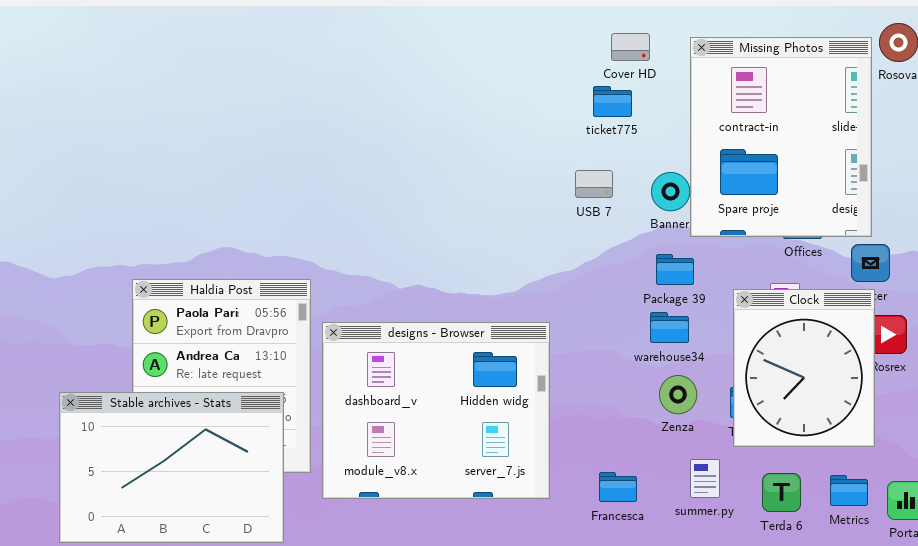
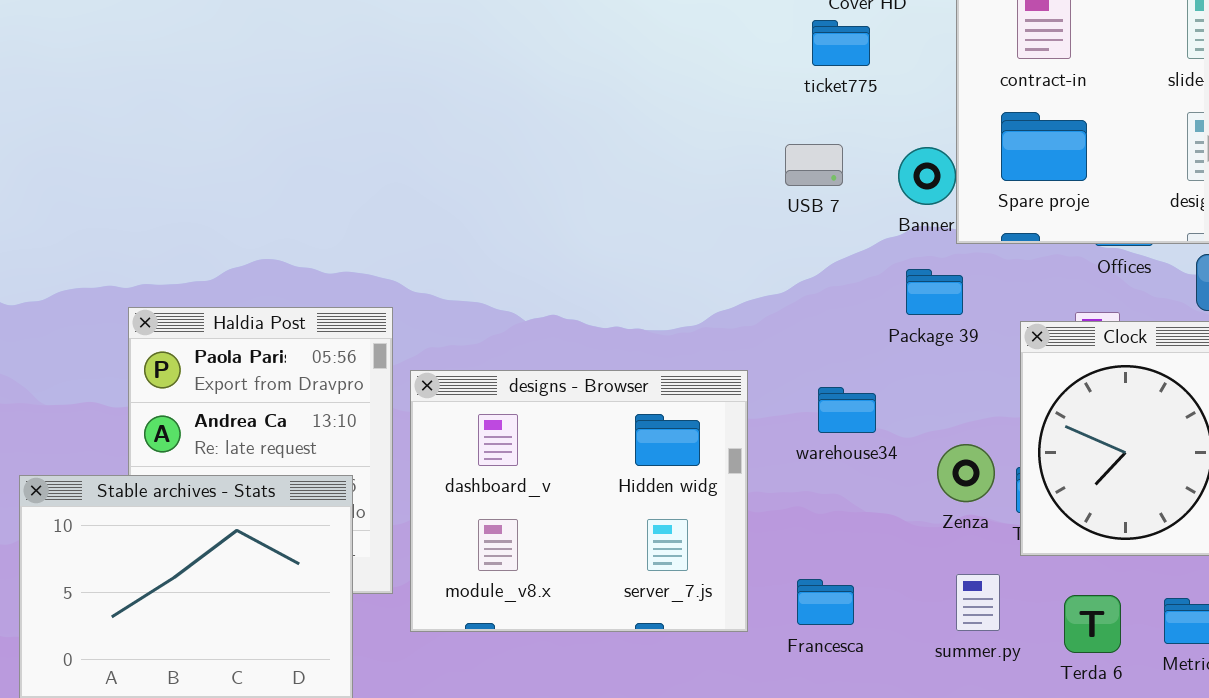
warehouse34: [650,312,689,343] -> [818,387,876,433], moved
Zenza: [659,375,697,414] -> [937,444,995,502], moved
Francesca: [599,472,637,502] -> [797,579,854,625], moved

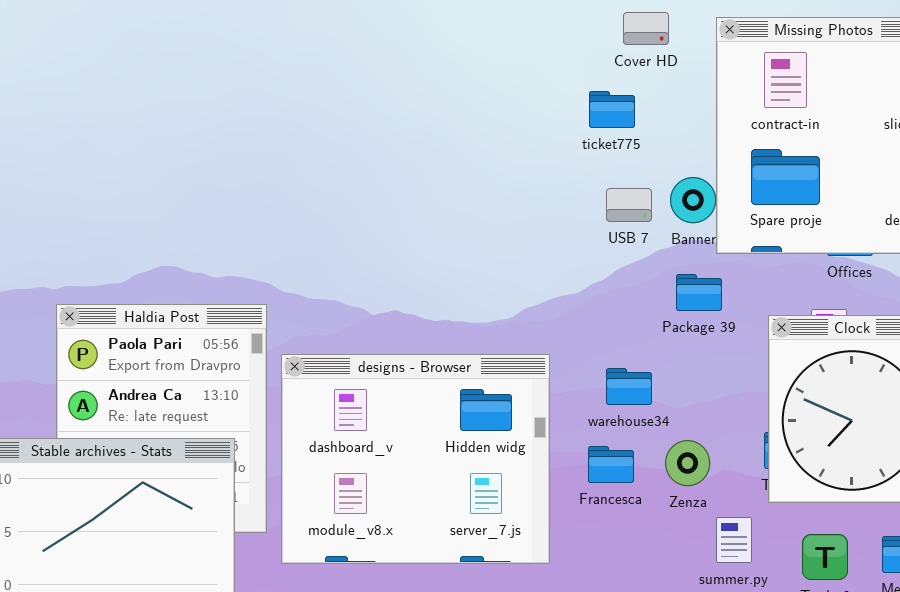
ticket775: [812,20,870,66] -> [589,91,635,128], moved
USB 7: [785,144,843,186] -> [606,188,652,222], moved
Zenza: [937,444,995,502] -> [665,440,710,486], moved
Francesca: [797,579,854,625] -> [588,446,634,483], moved

